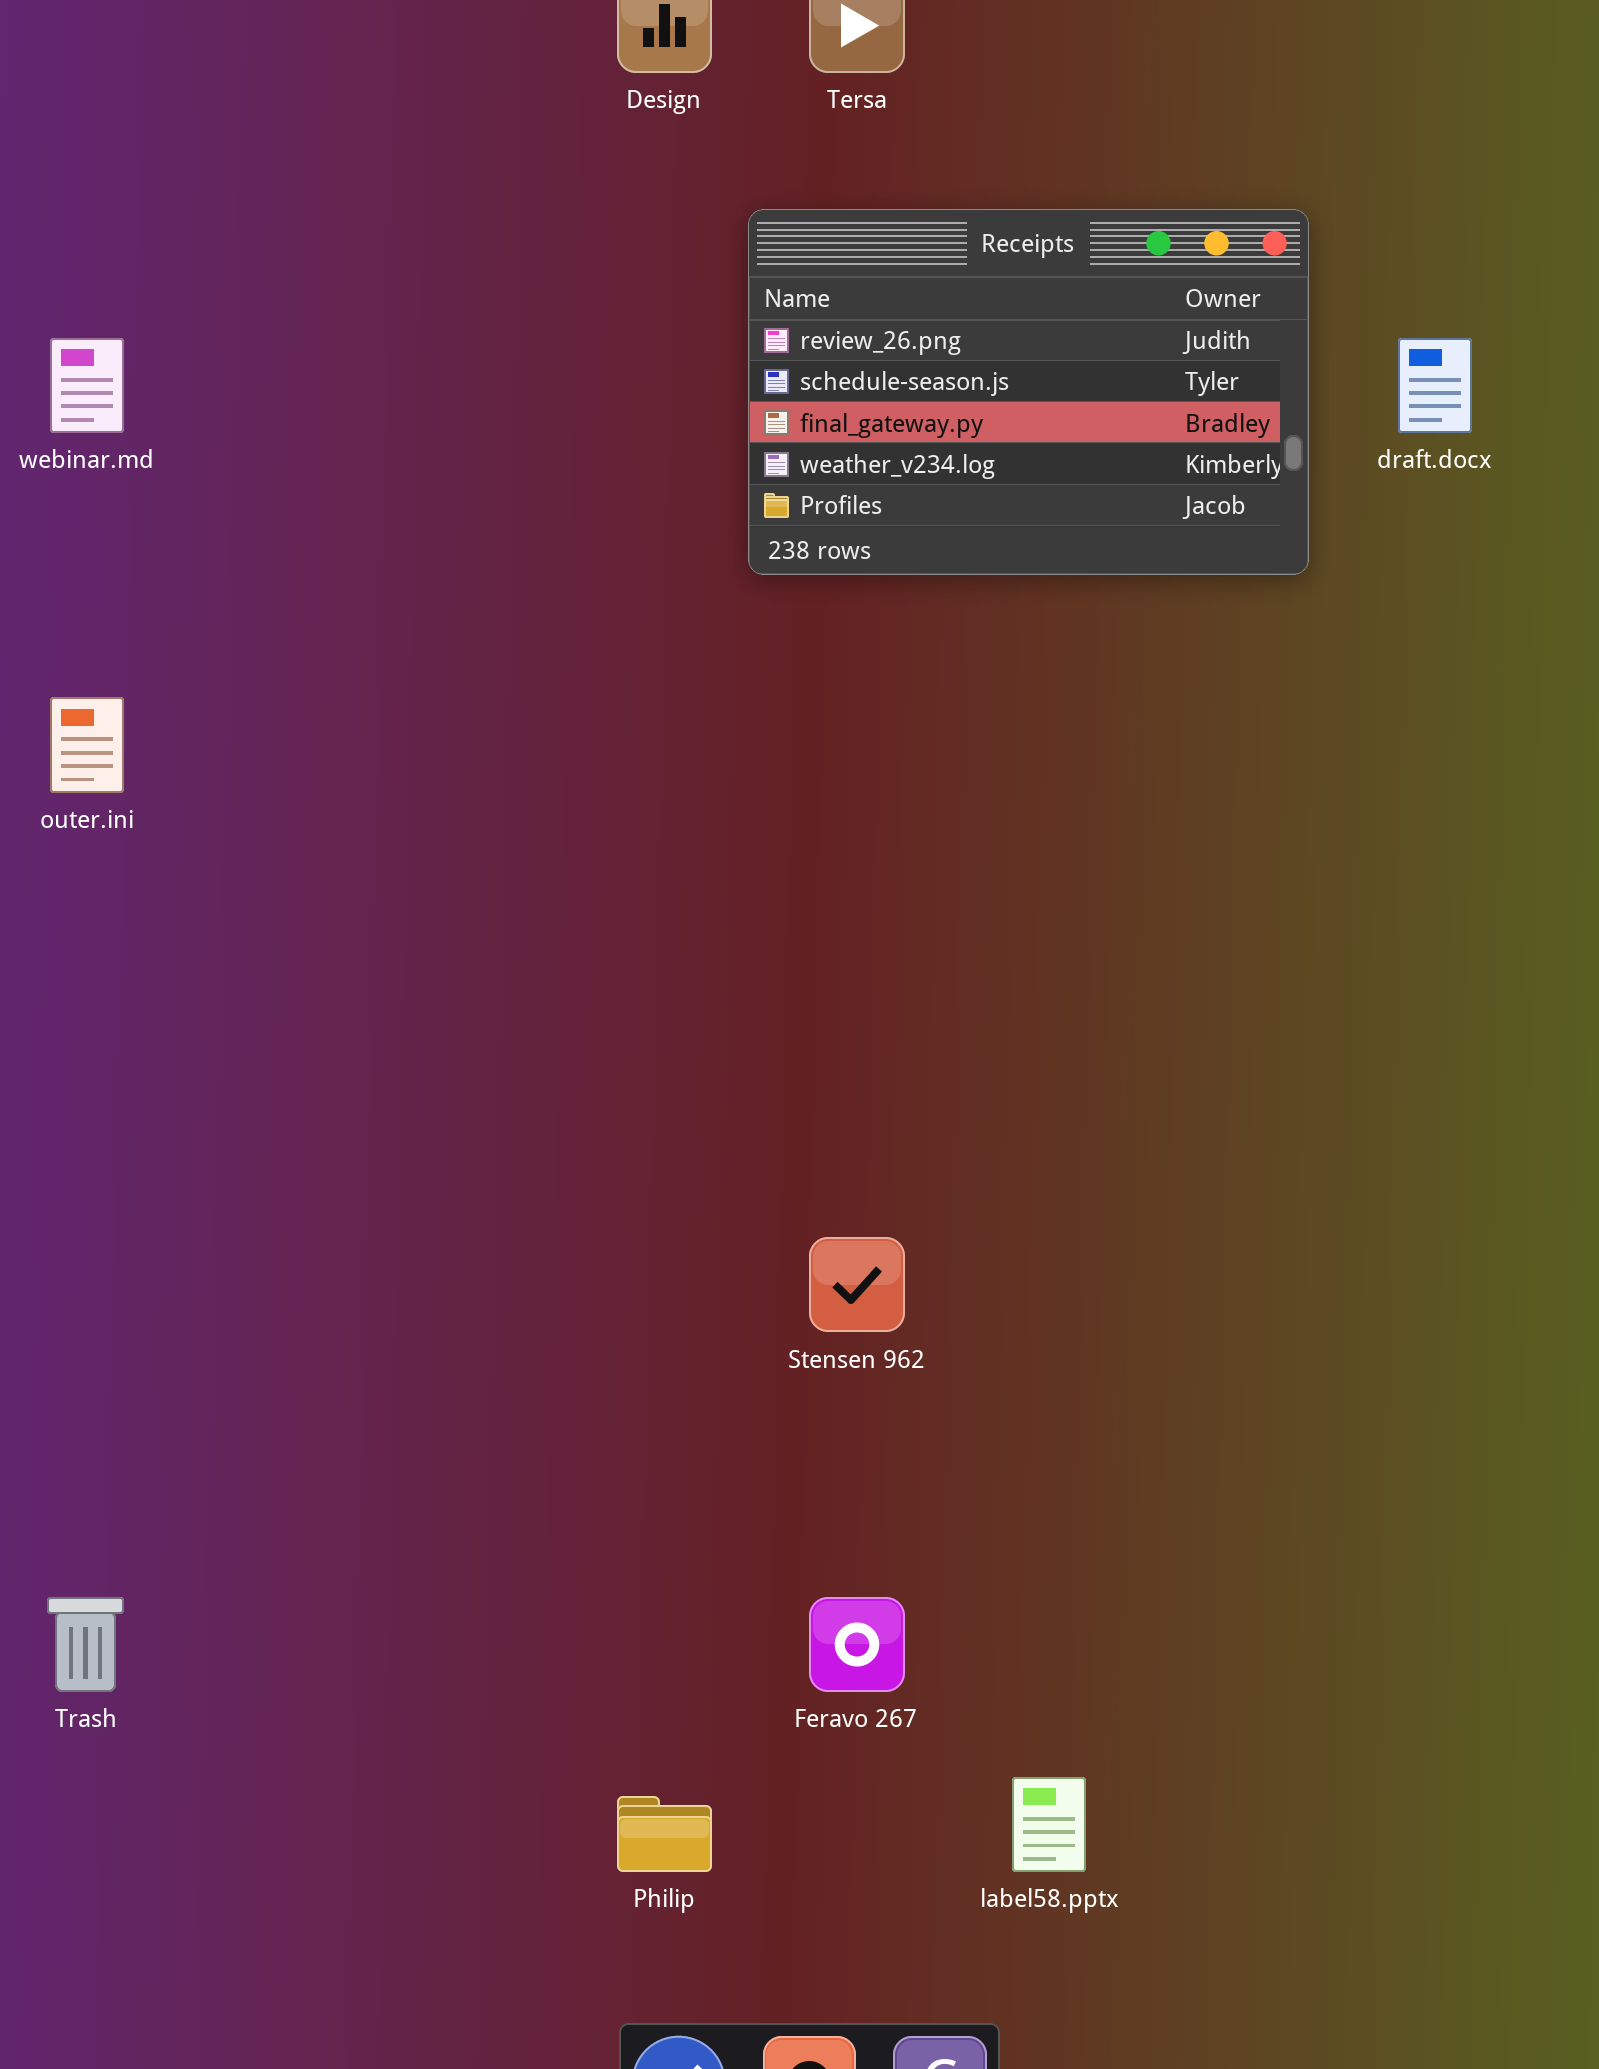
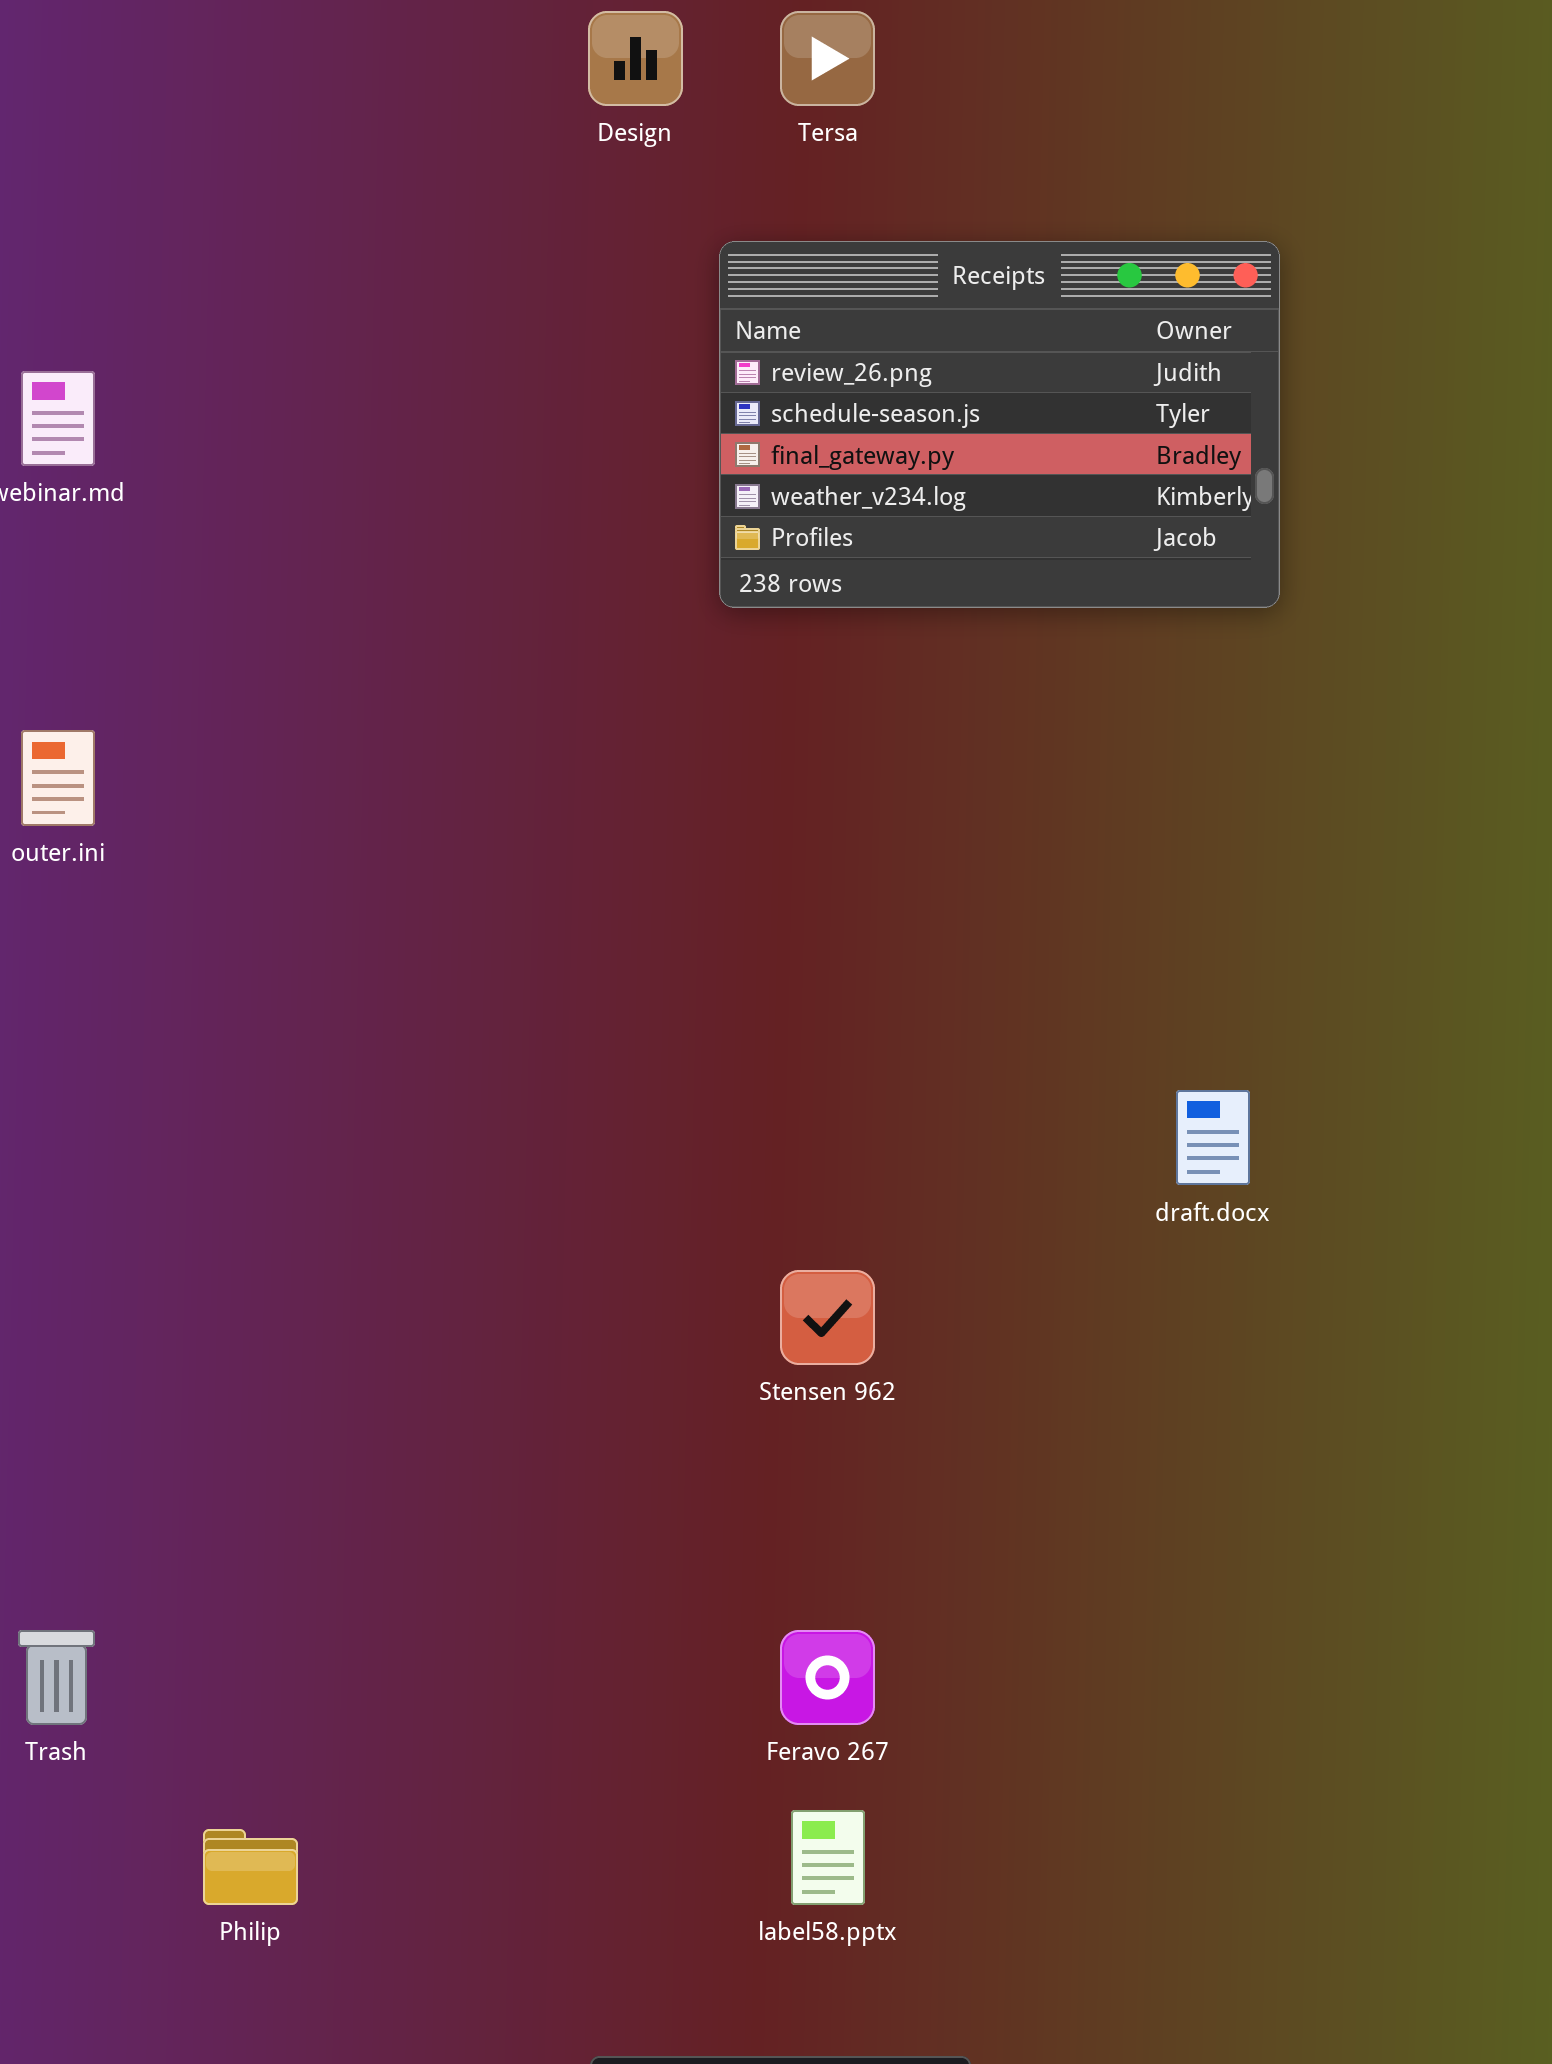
draft.docx: [1398,338,1472,433] -> [1176,1090,1250,1185], moved
label58.pptx: [1012,1777,1086,1872] -> [791,1810,865,1905], moved
Philip: [617,1796,712,1872] -> [203,1829,298,1905], moved

